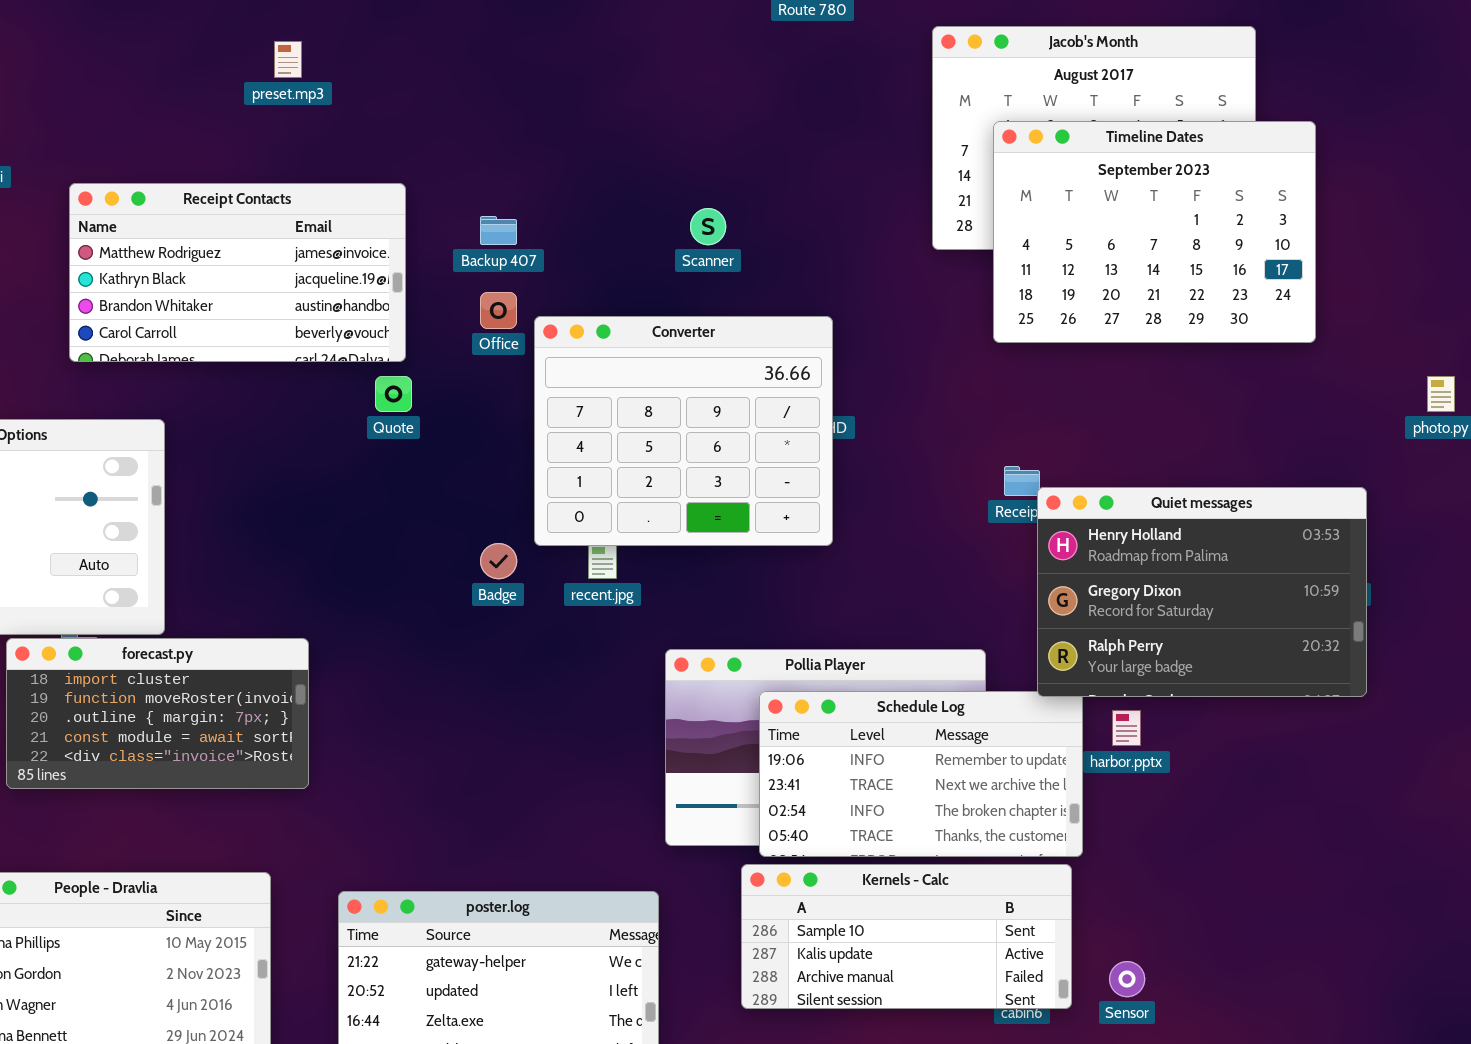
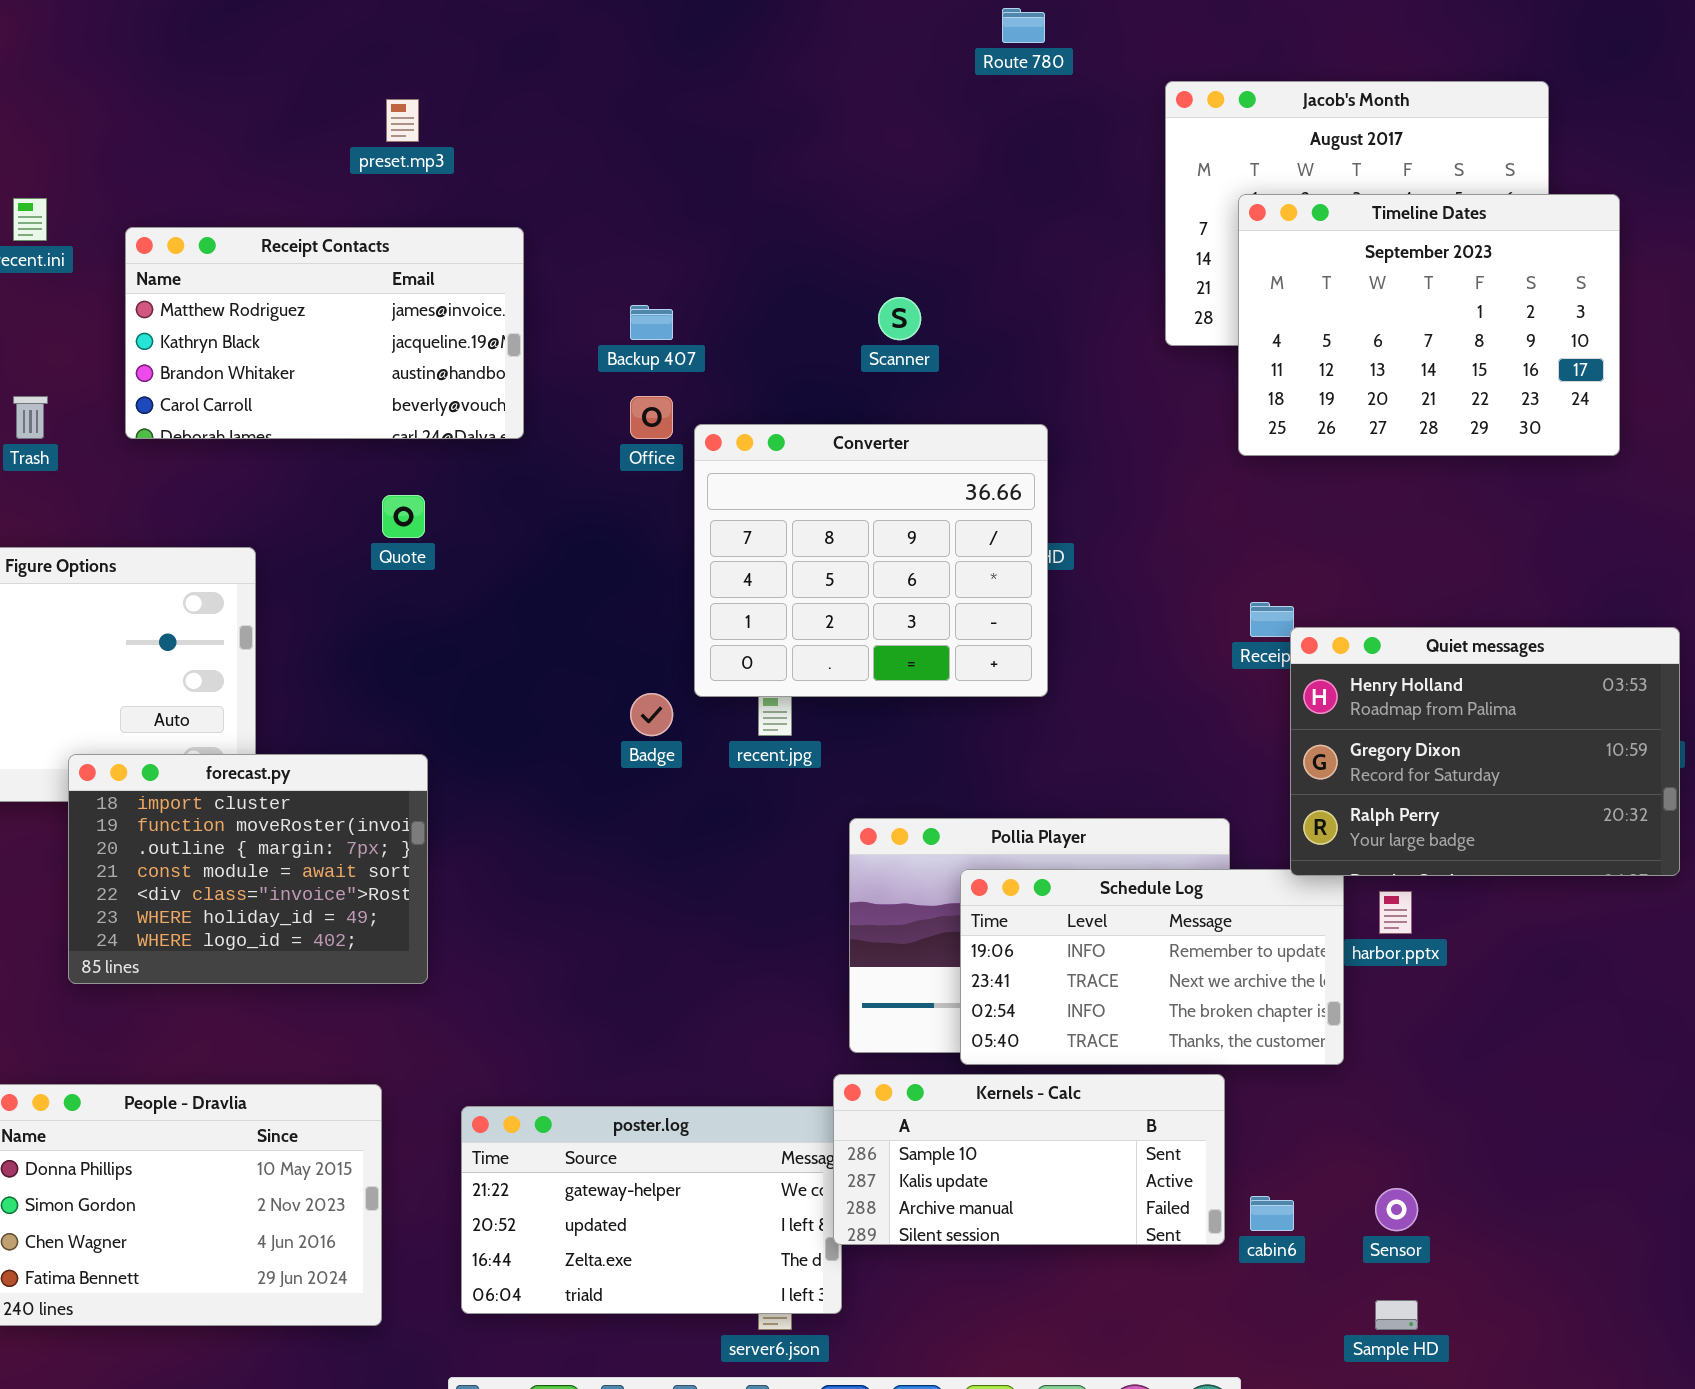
Receipt Contacts: [69,183,406,362] -> [125,227,524,439], moved
Quote: [375,376,412,412] -> [382,495,425,538], moved
forecast.py: [6,638,309,789] -> [68,754,428,984], resized
Kernels - Calc: [741,864,1072,1009] -> [833,1074,1225,1245], moved

